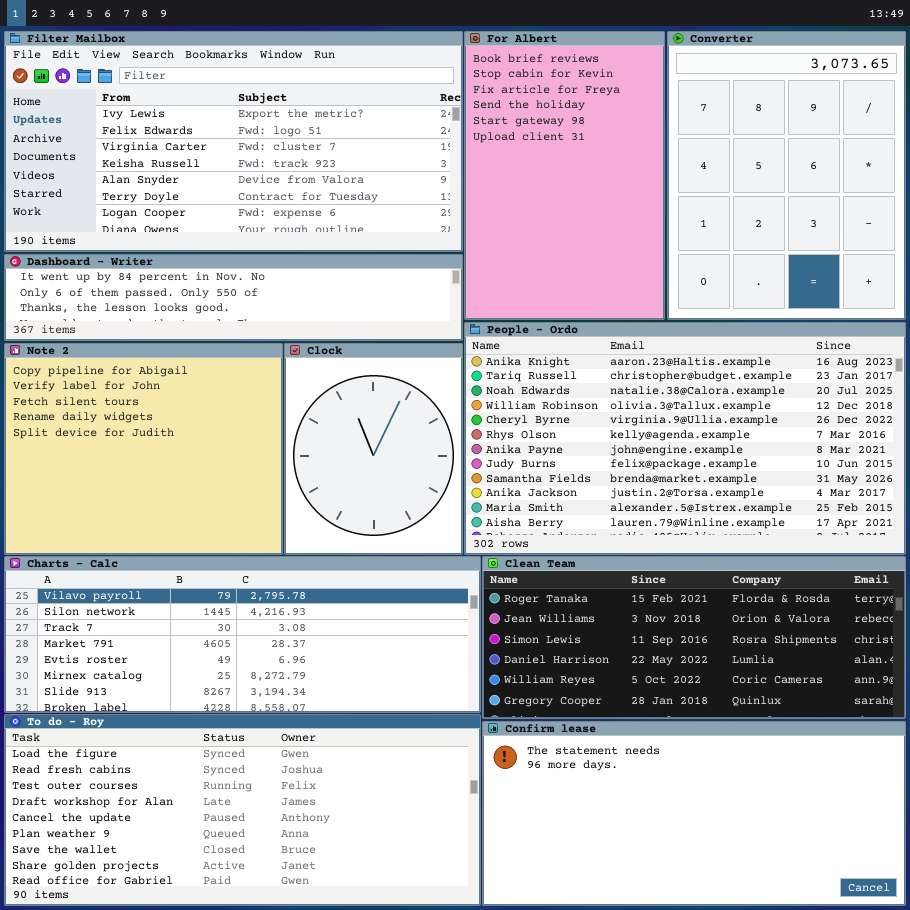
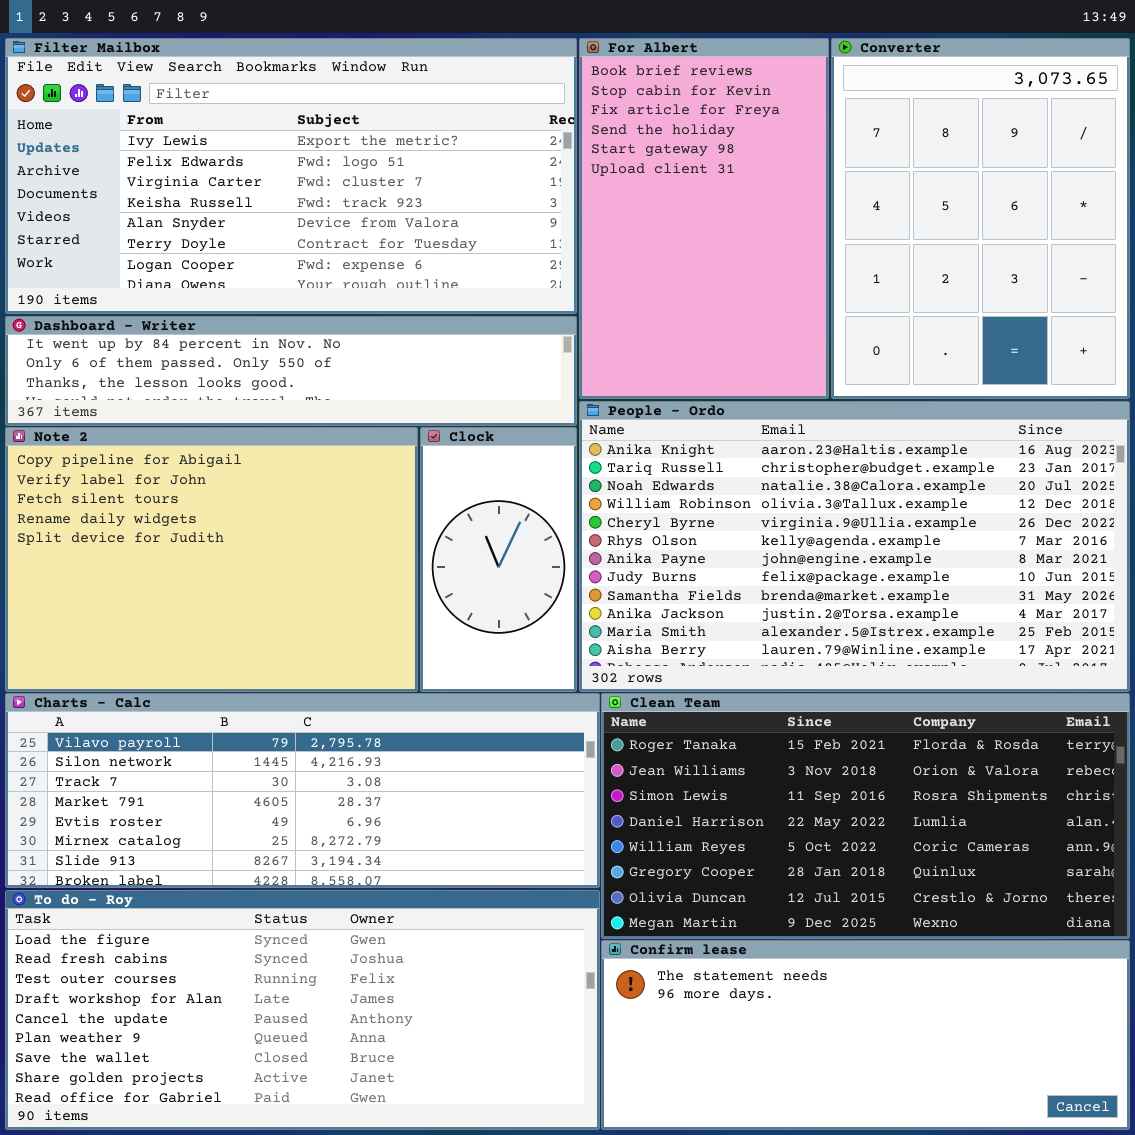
Note 2: [4,343,283,555] -> [5,427,418,692], resized
Clock: [284,343,463,555] -> [420,427,577,692], resized
Clean Team: [482,556,906,719] -> [601,693,1130,939], resized
Confirm lease: [482,721,906,906] -> [601,940,1130,1130], resized

